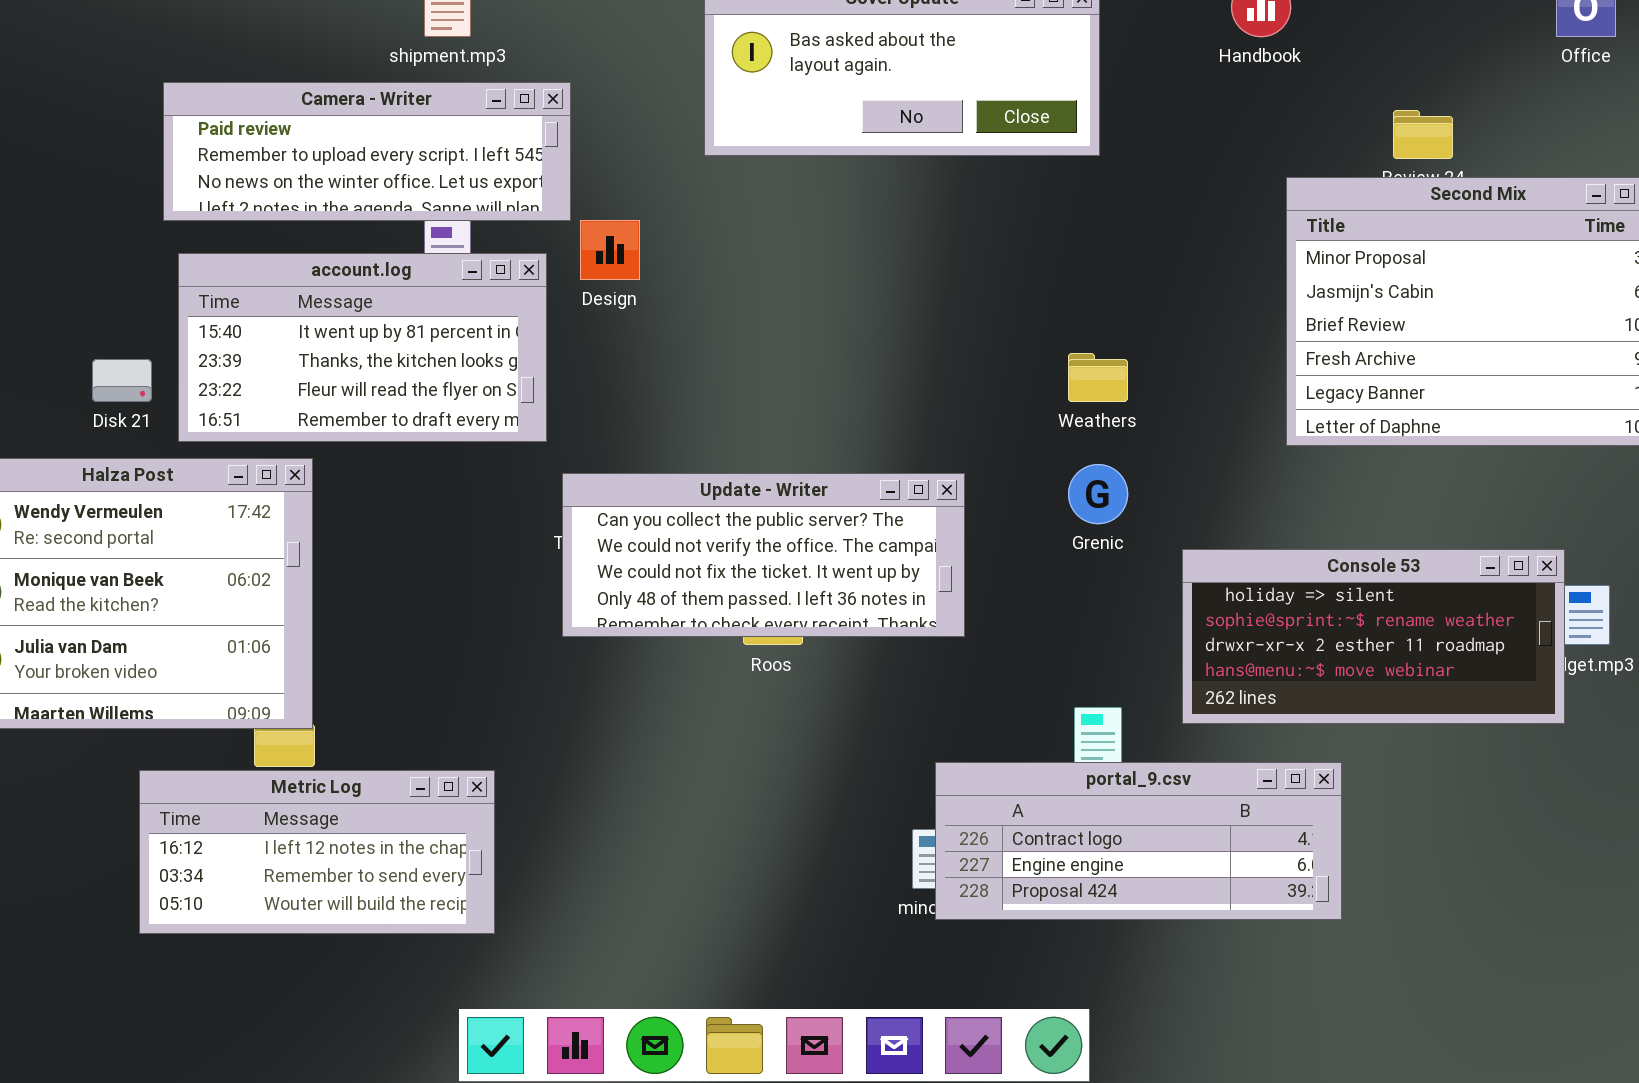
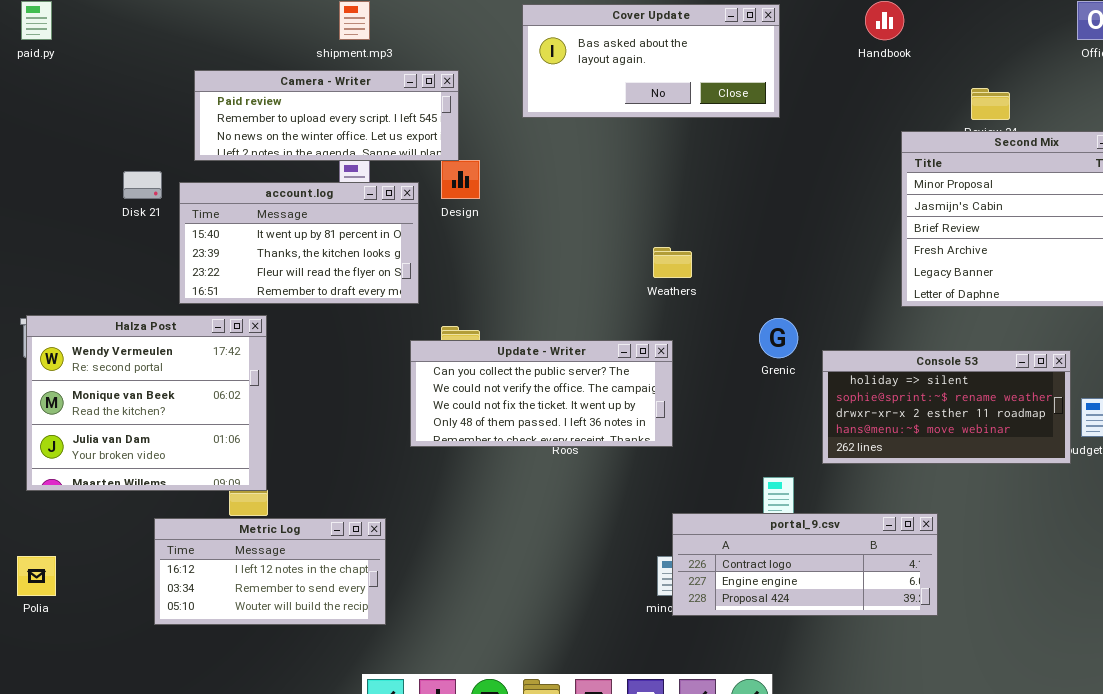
Camera - Writer: [163,82,571,221] -> [194,70,459,161], moved
Weathers: [1068,353,1128,402] -> [653,247,692,278], moved
Disk 21: [92,359,152,402] -> [123,171,162,199], moved
Update - Writer: [562,473,965,637] -> [410,340,673,447], moved
Console 53: [1182,549,1565,724] -> [822,350,1071,464], moved

